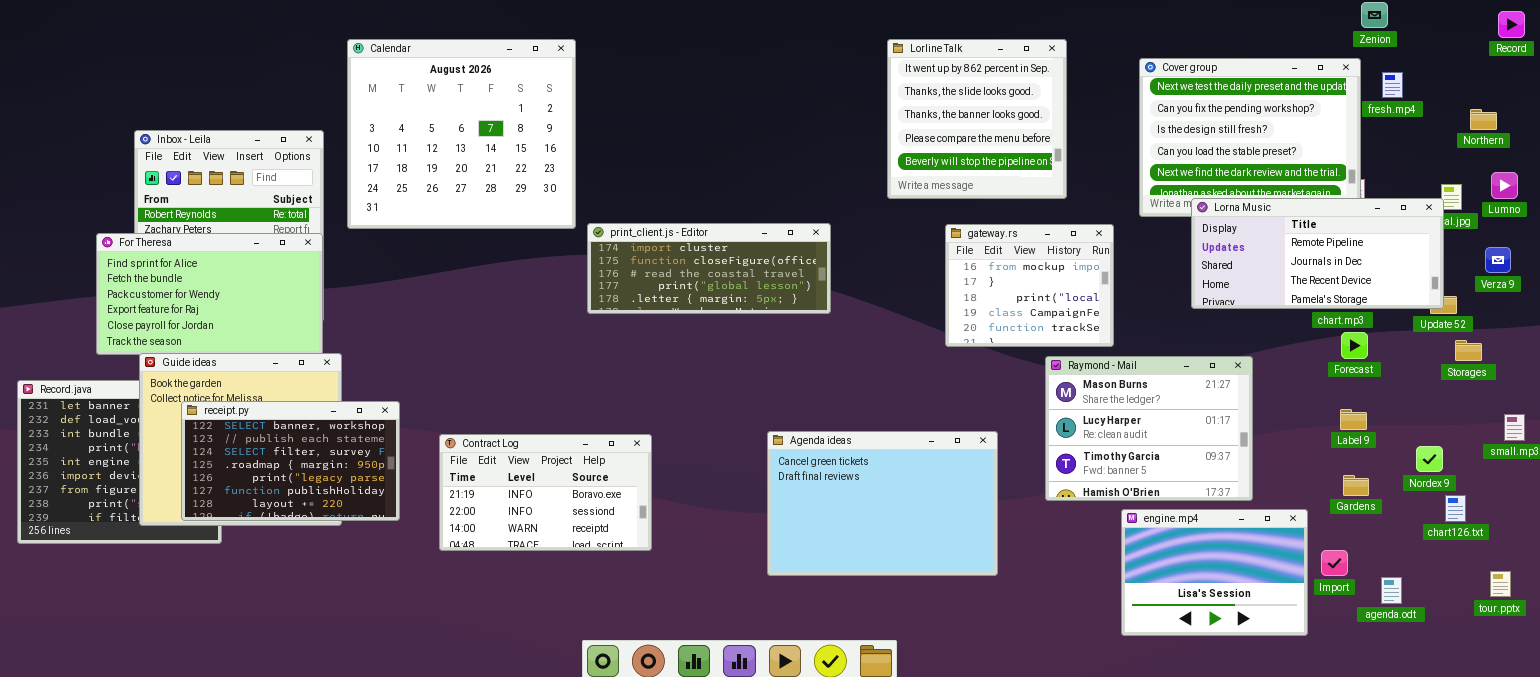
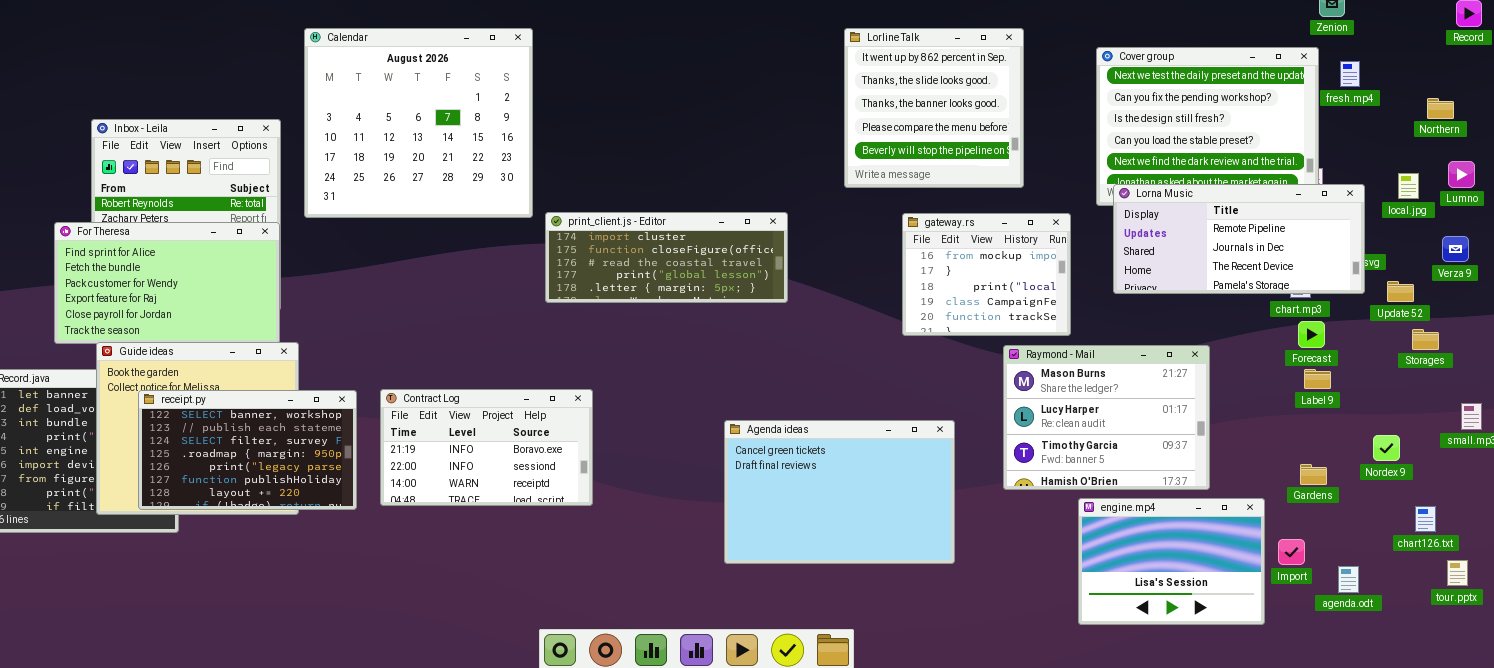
Lorna Music: [1191,198,1444,309] -> [1113,184,1365,294], moved
Label 9: [1340,409,1367,430] -> [1304,369,1331,389], moved
Contract Log: [439,434,652,551] -> [380,389,593,506], moved
chart126.txt: [1445,495,1466,522] -> [1415,506,1436,532], moved

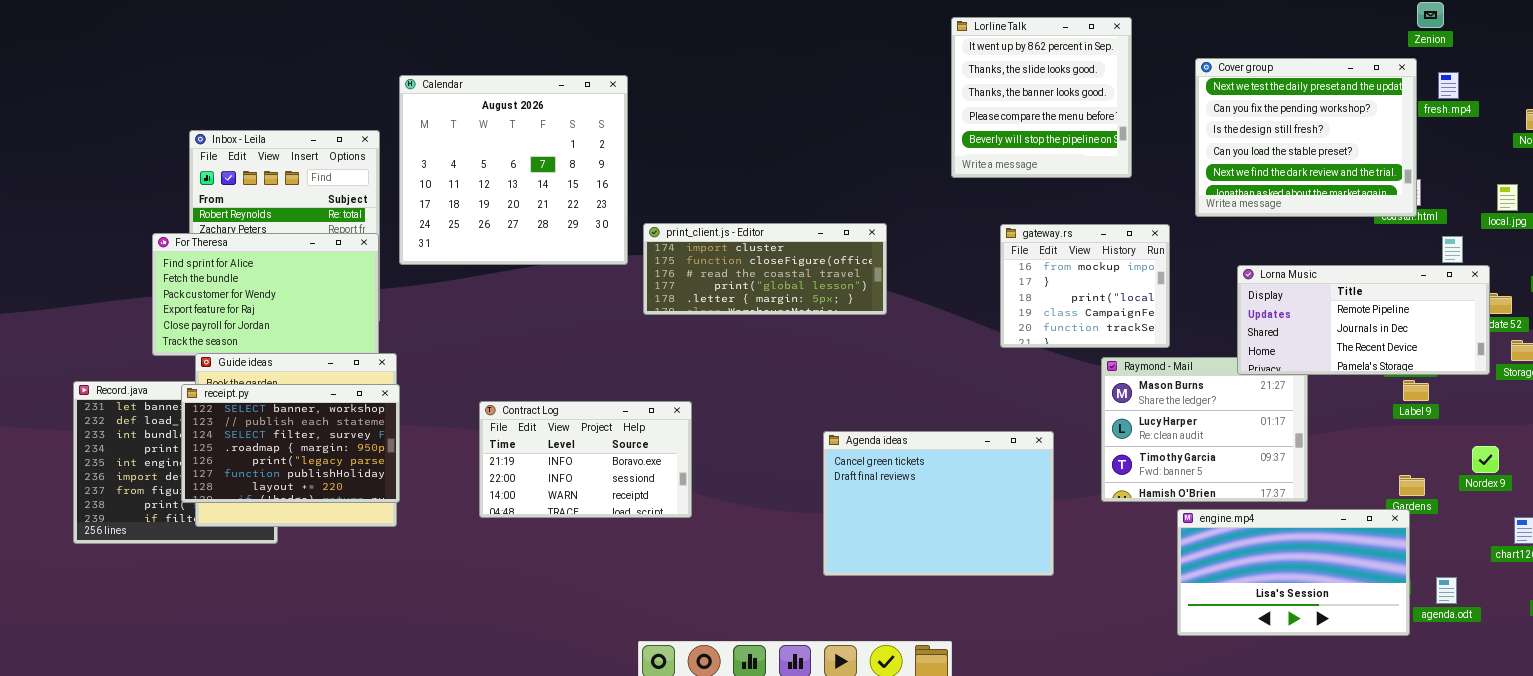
Lorline Talk: [844,28,1024,188] -> [951,17,1132,178], moved
Calendar: [304,28,533,218] -> [399,75,628,265], moved
Lorna Music: [1113,184,1365,294] -> [1237,265,1490,375], moved
receipt.py: [138,390,357,510] -> [181,384,400,503], moved
engine.mp4: [1078,498,1265,625] -> [1177,509,1410,636], resized

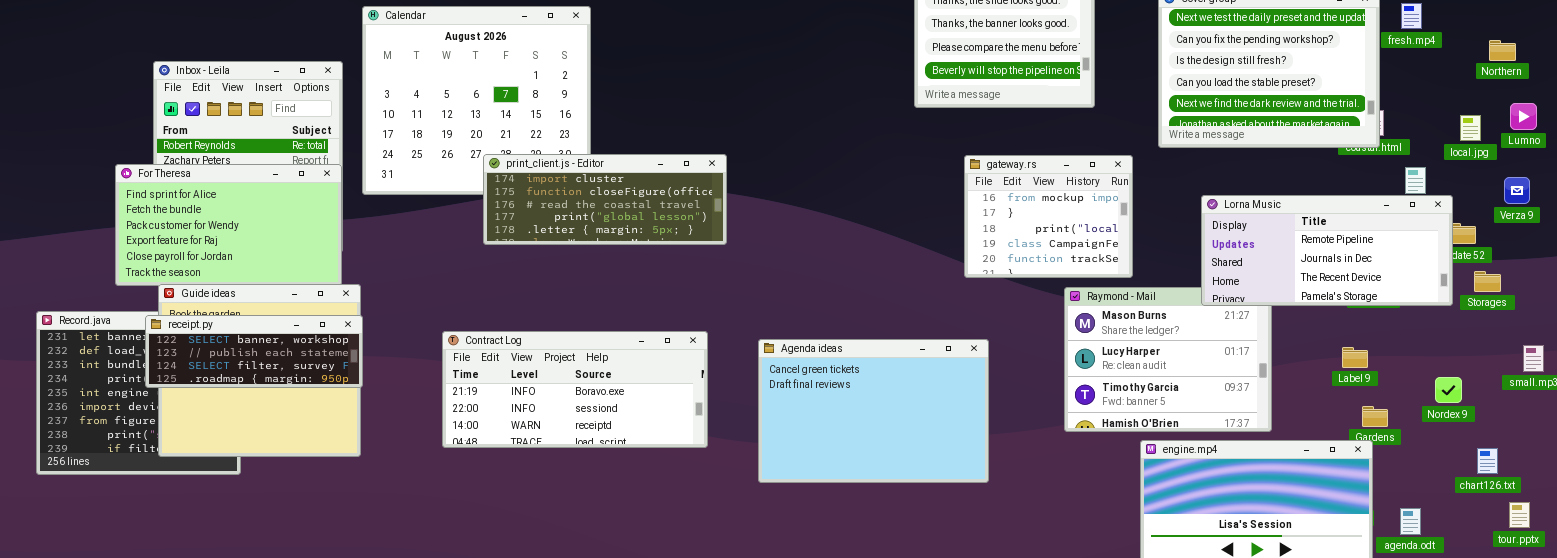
print_client.js - Editor: [643,223,887,315] -> [483,154,727,245], moved
Label 9: [1403,380,1429,401] -> [1342,347,1368,368], moved
receipt.py: [181,384,400,503] -> [145,315,363,388], resized
Contract Log: [479,401,692,518] -> [442,331,708,448], resized
Agenda ideas: [823,431,1054,576] -> [758,339,989,483], moved

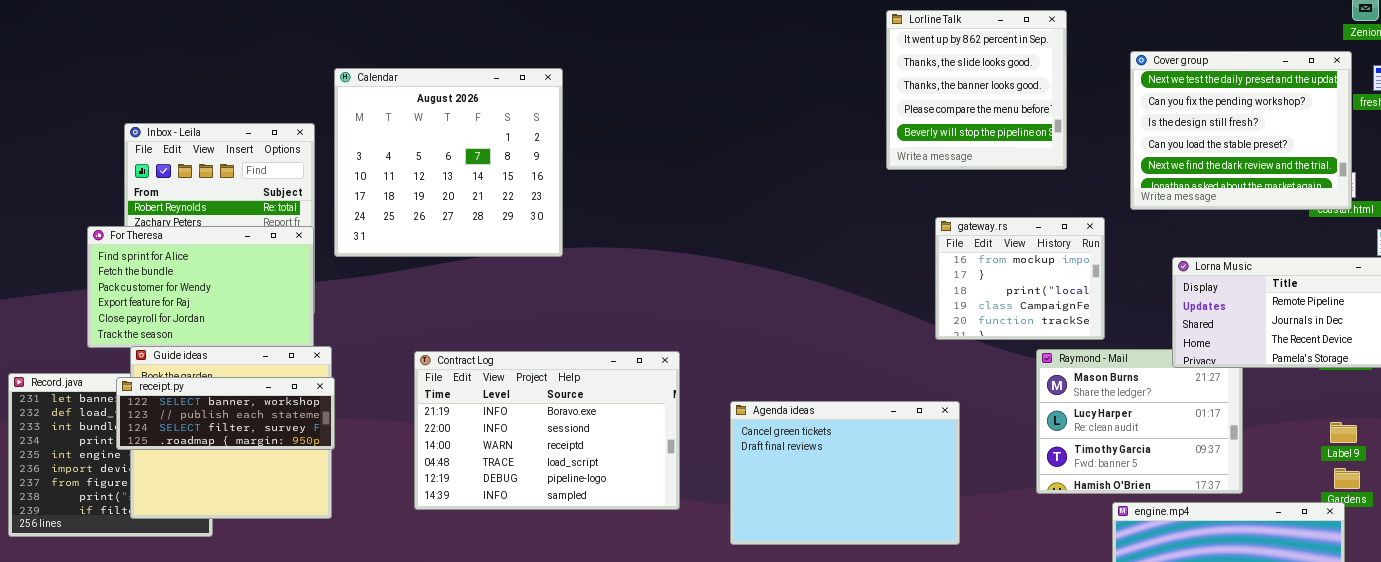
print_client.js - Editor: [483,154,727,245] -> none, closed
Contract Log: [442,331,708,448] -> [414,351,680,510], resized
Label 9: [1342,347,1368,368] -> [1330,422,1357,443], moved

